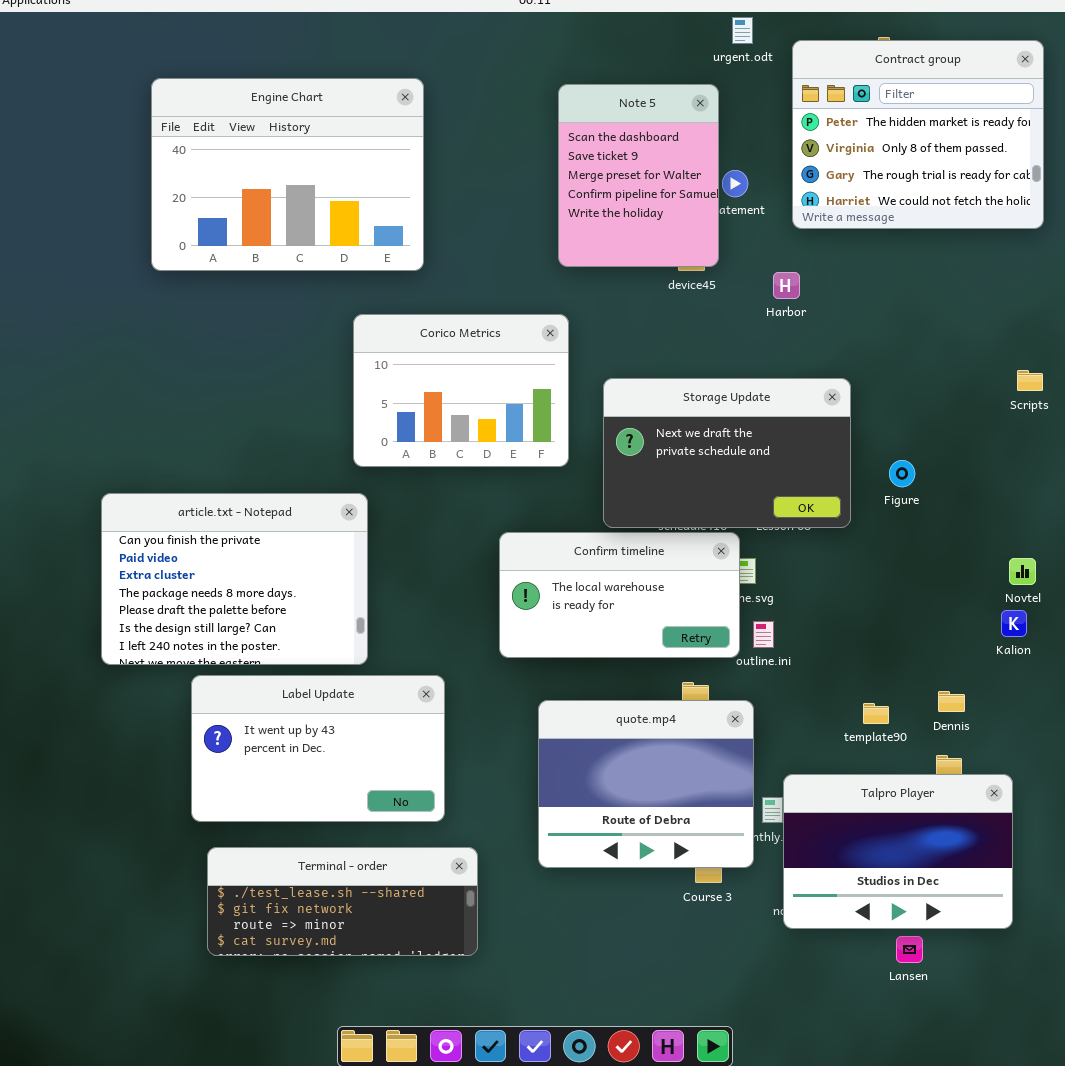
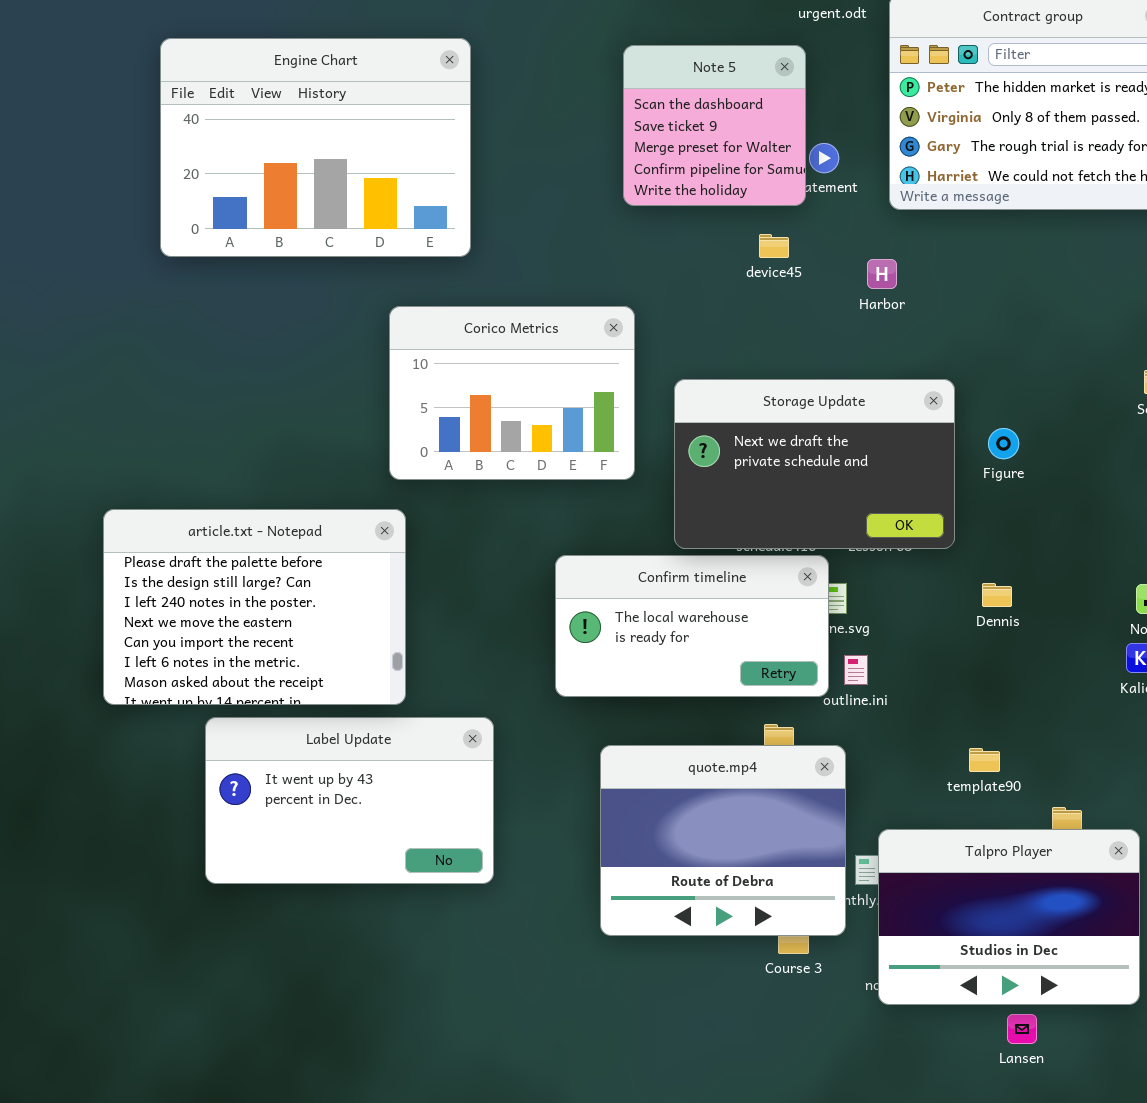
Note 5: [558,84,719,267] -> [623,45,806,206], resized
Figure: [889,460,915,487] -> [988,428,1019,459], moved
article.txt - Notepad: [101,493,368,665] -> [103,509,406,705], scrolled down 4 rows
Dennis: [938,691,965,712] -> [982,583,1012,607], moved
Terminal - order: [207,847,478,956] -> none, closed

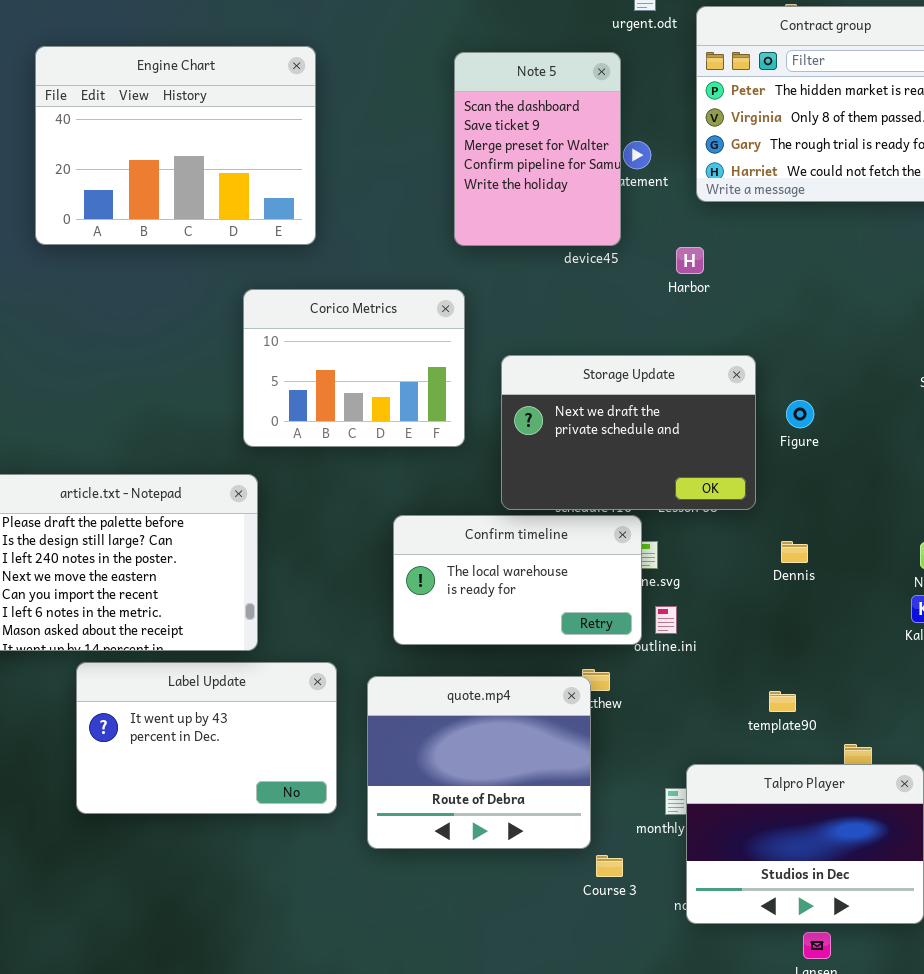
Note 5: [623,45,806,206] -> [454,52,621,246], resized
quote.mp4: [600,745,846,936] -> [367,676,591,849], moved

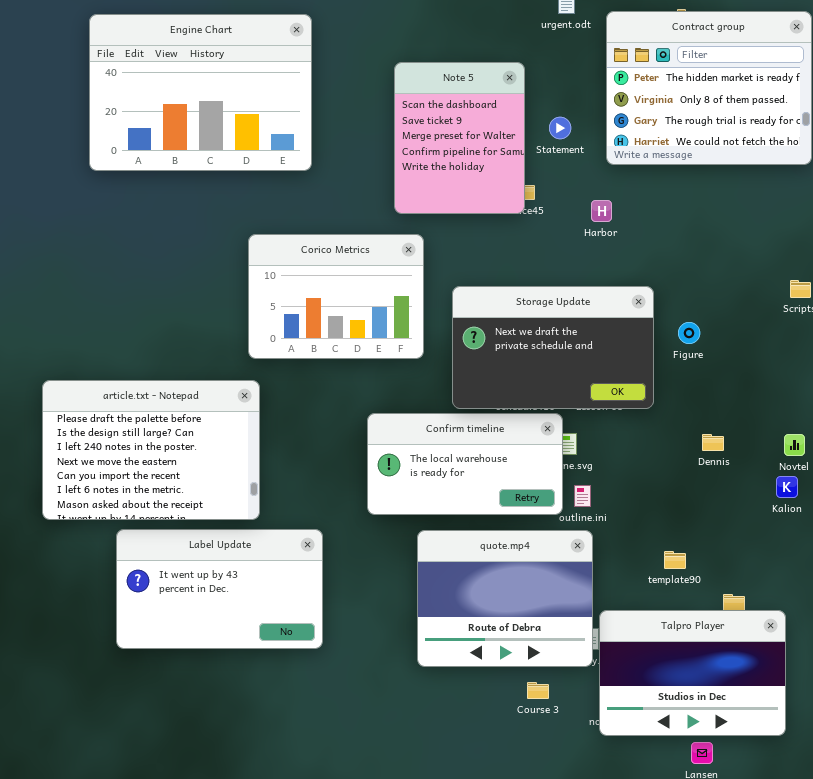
Engine Chart: [35,46,316,245] -> [89,14,312,171], moved
Note 5: [454,52,621,246] -> [394,62,525,214], moved
Dennis: [781,541,808,563] -> [702,434,724,451], moved
quote.mp4: [367,676,591,849] -> [417,530,593,667], moved

